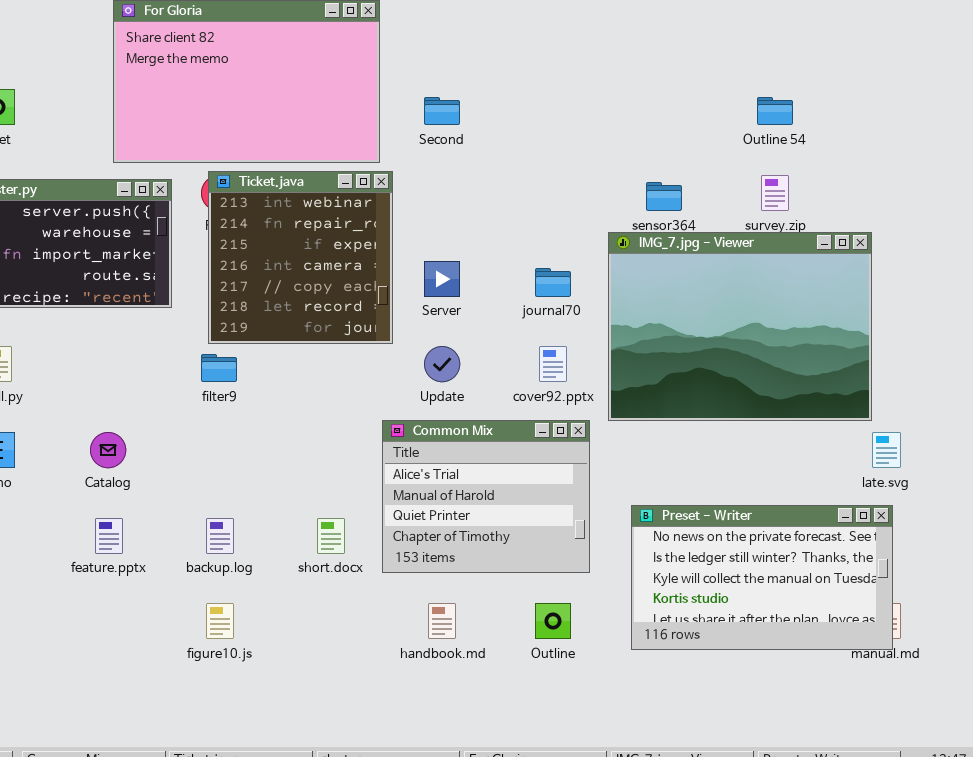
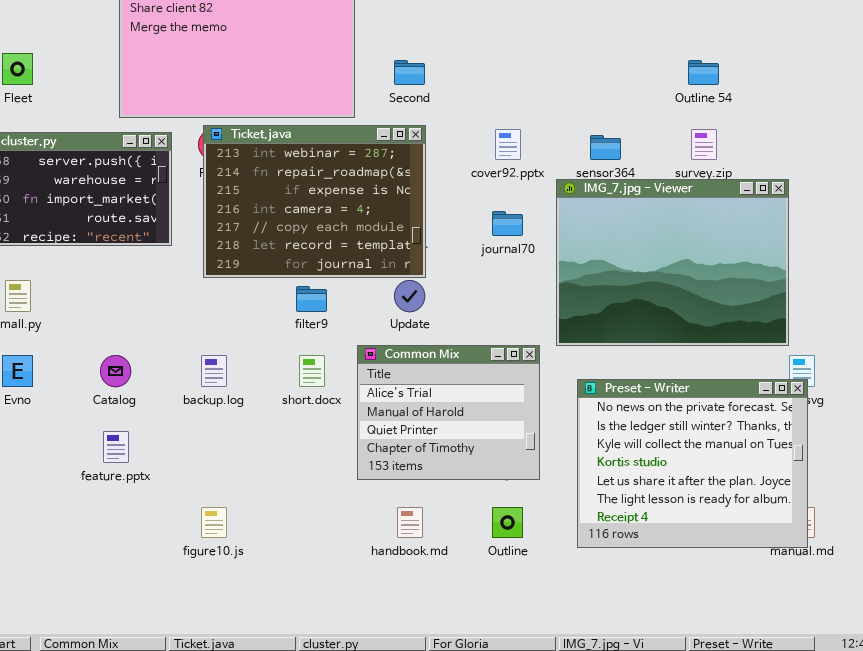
Ticket.java: [208,171,393,344] -> [203,125,426,278], resized
cover92.pptx: [539,346,567,382] -> [495,129,521,160], moved
filter9: [201,354,237,382] -> [296,286,327,312], moved
Preset - Writer: [631,505,893,650] -> [577,379,808,548], resized
backup.log: [206,518,234,554] -> [201,355,227,387], moved
short.docx: [317,518,345,554] -> [299,355,325,387], moved

